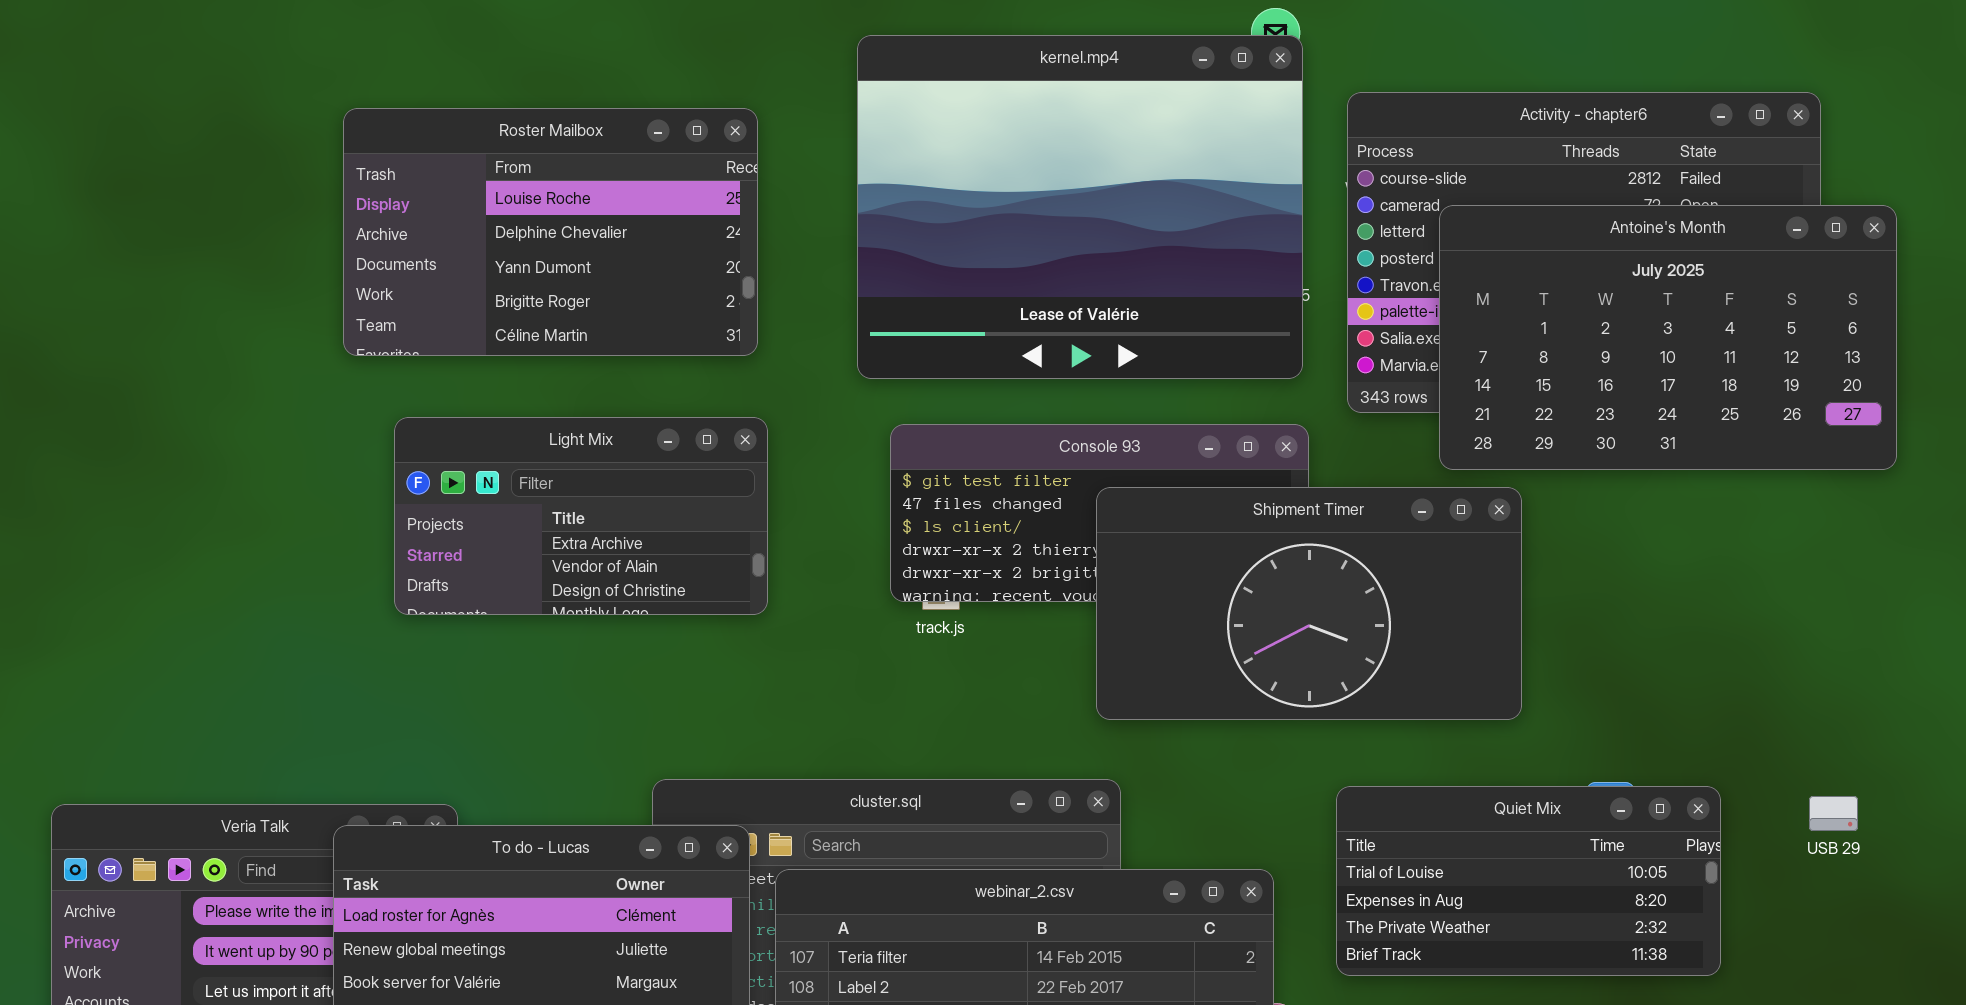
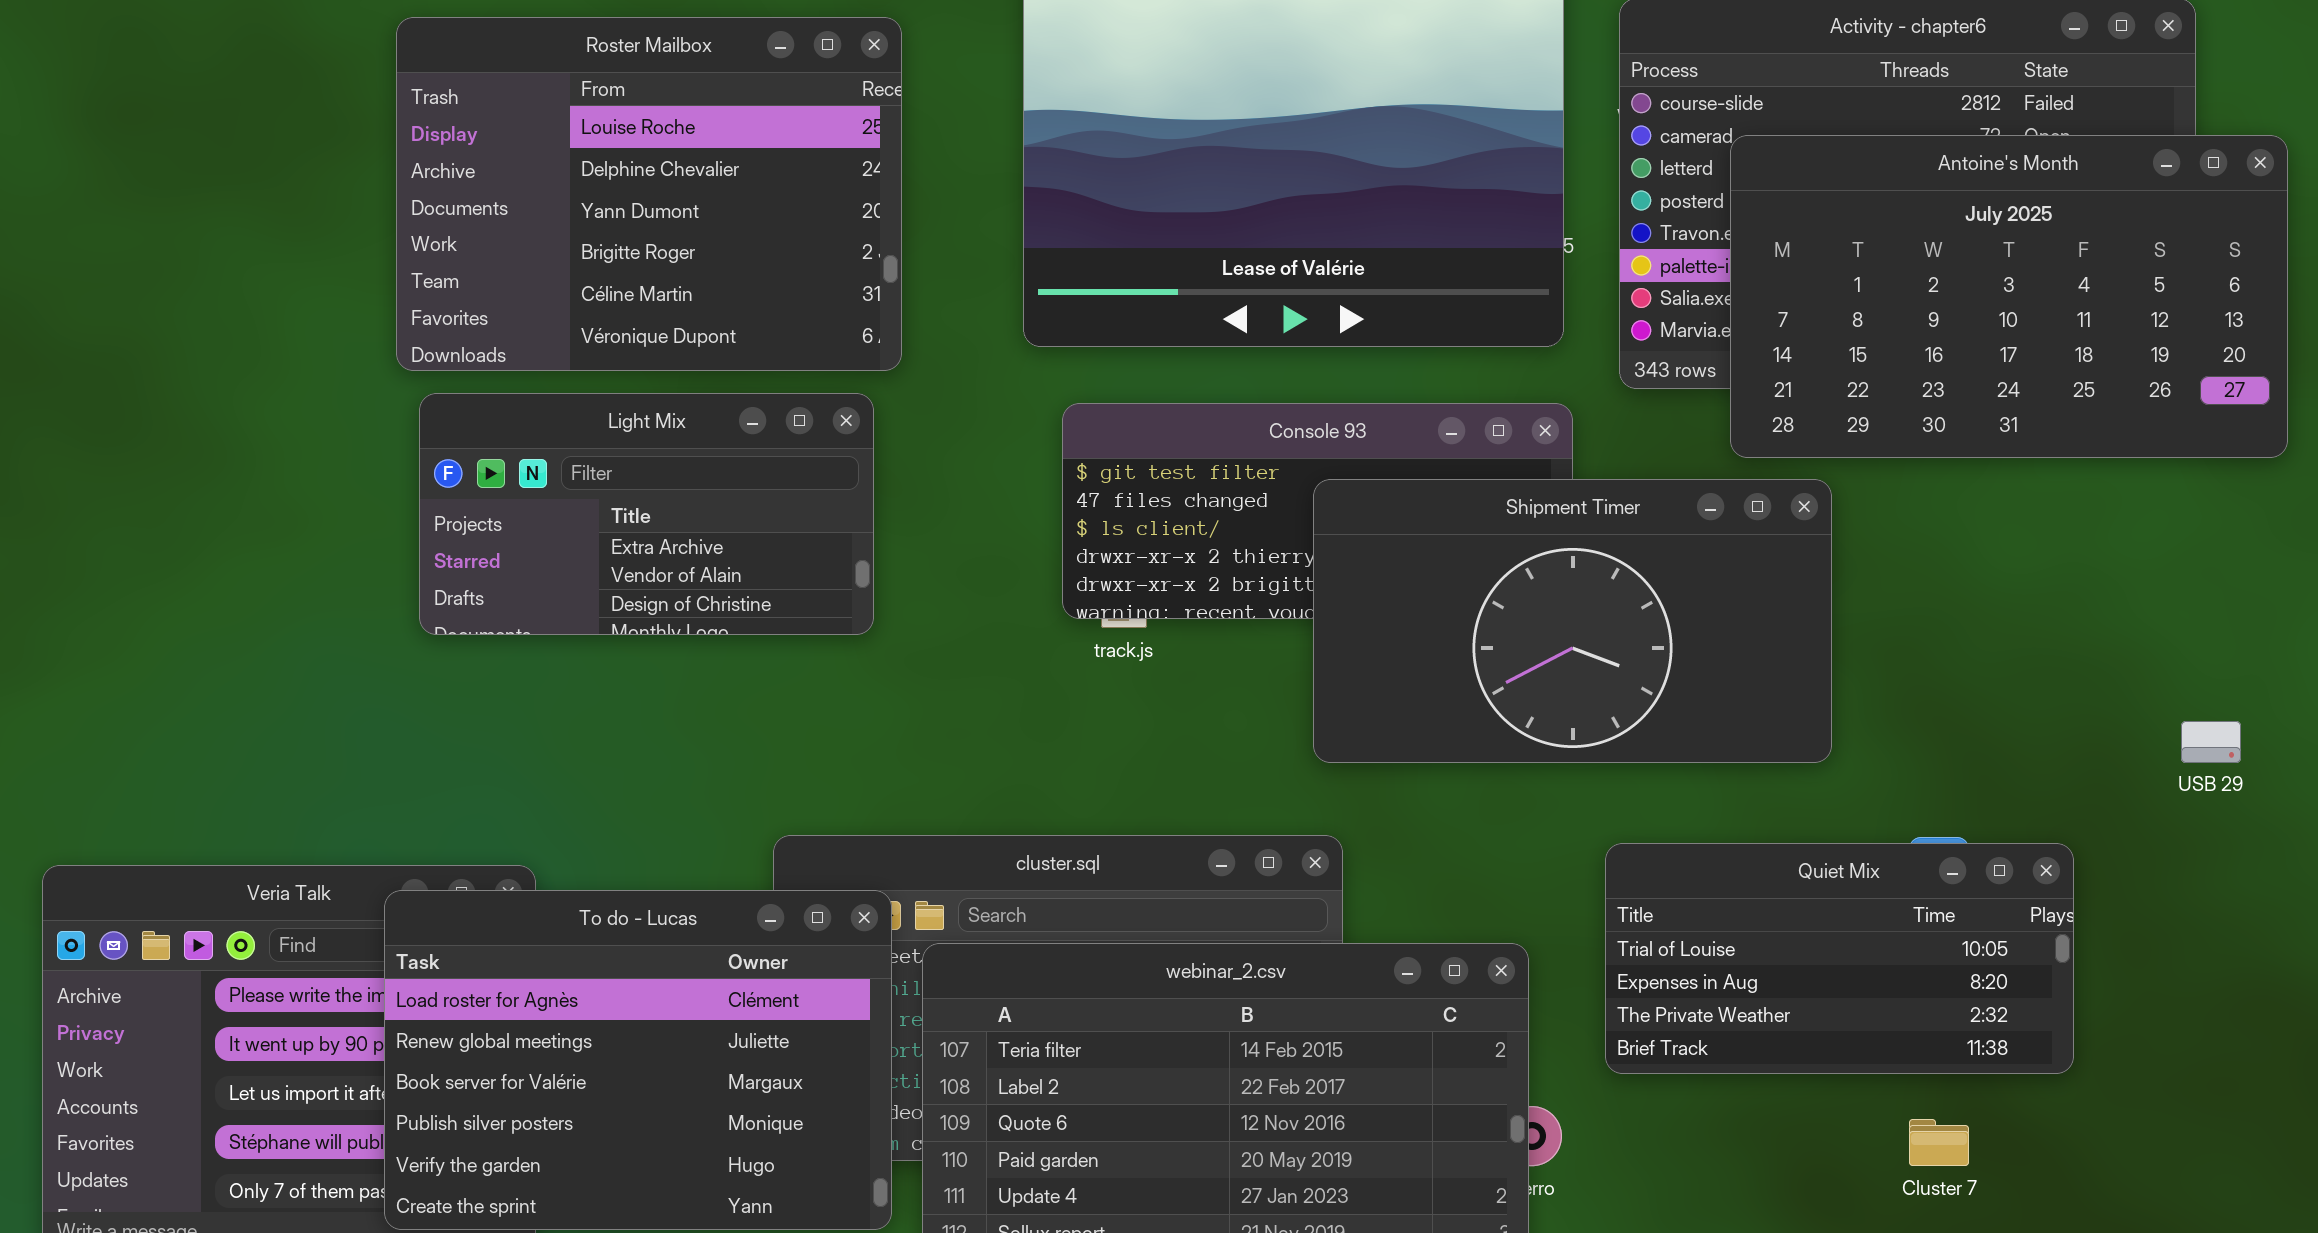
Roster Mailbox: [343,108,758,356] -> [396,17,902,371], resized
Light Mix: [394,417,768,615] -> [419,393,874,635], moved
USB 29: [1809,796,1858,831] -> [2181,721,2241,763], moved

